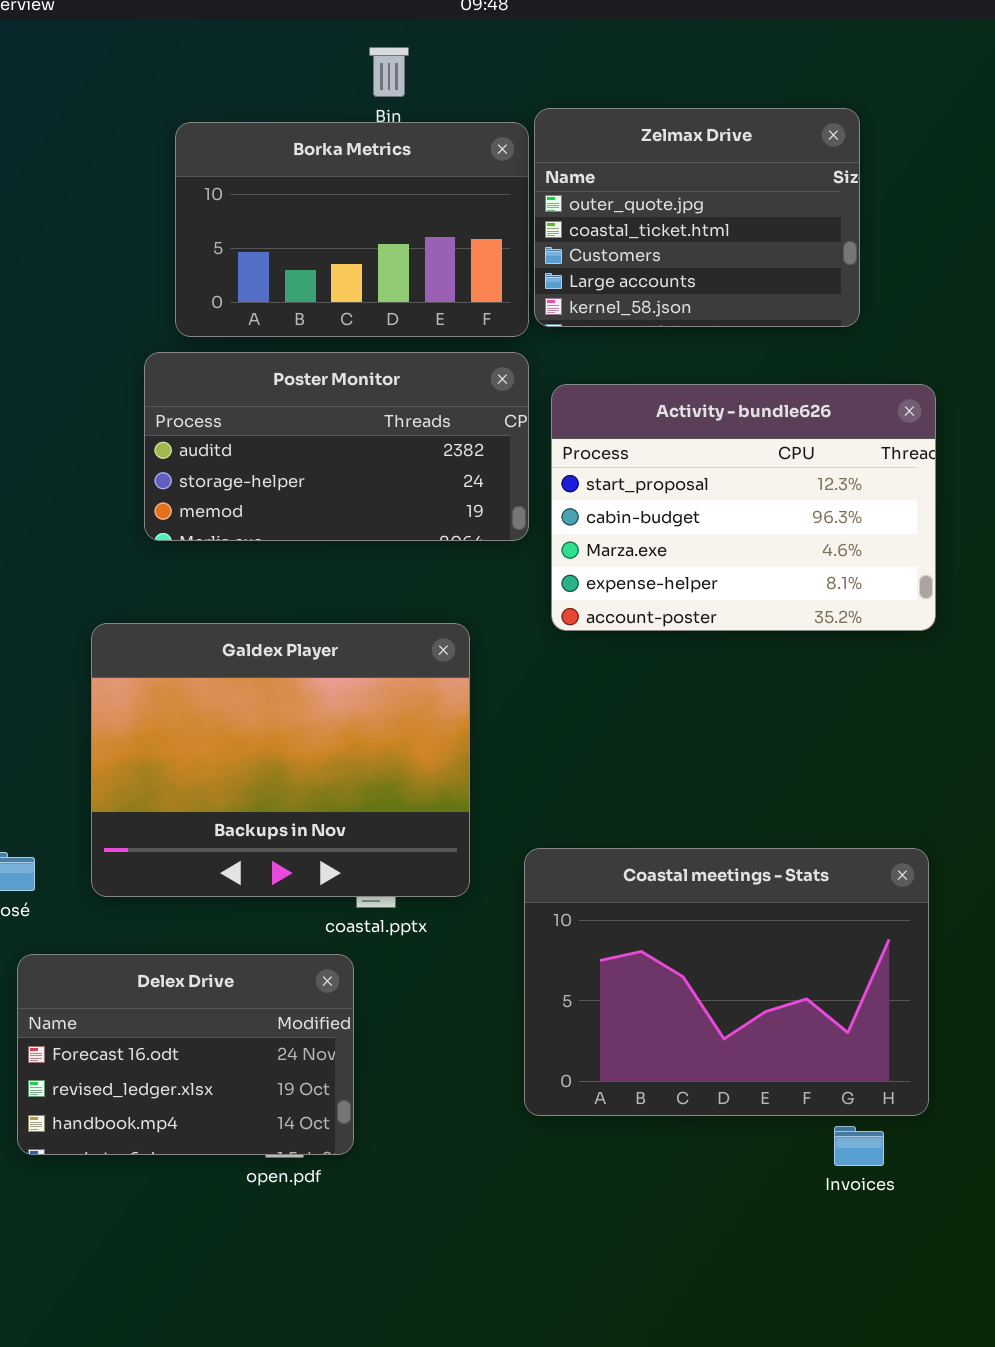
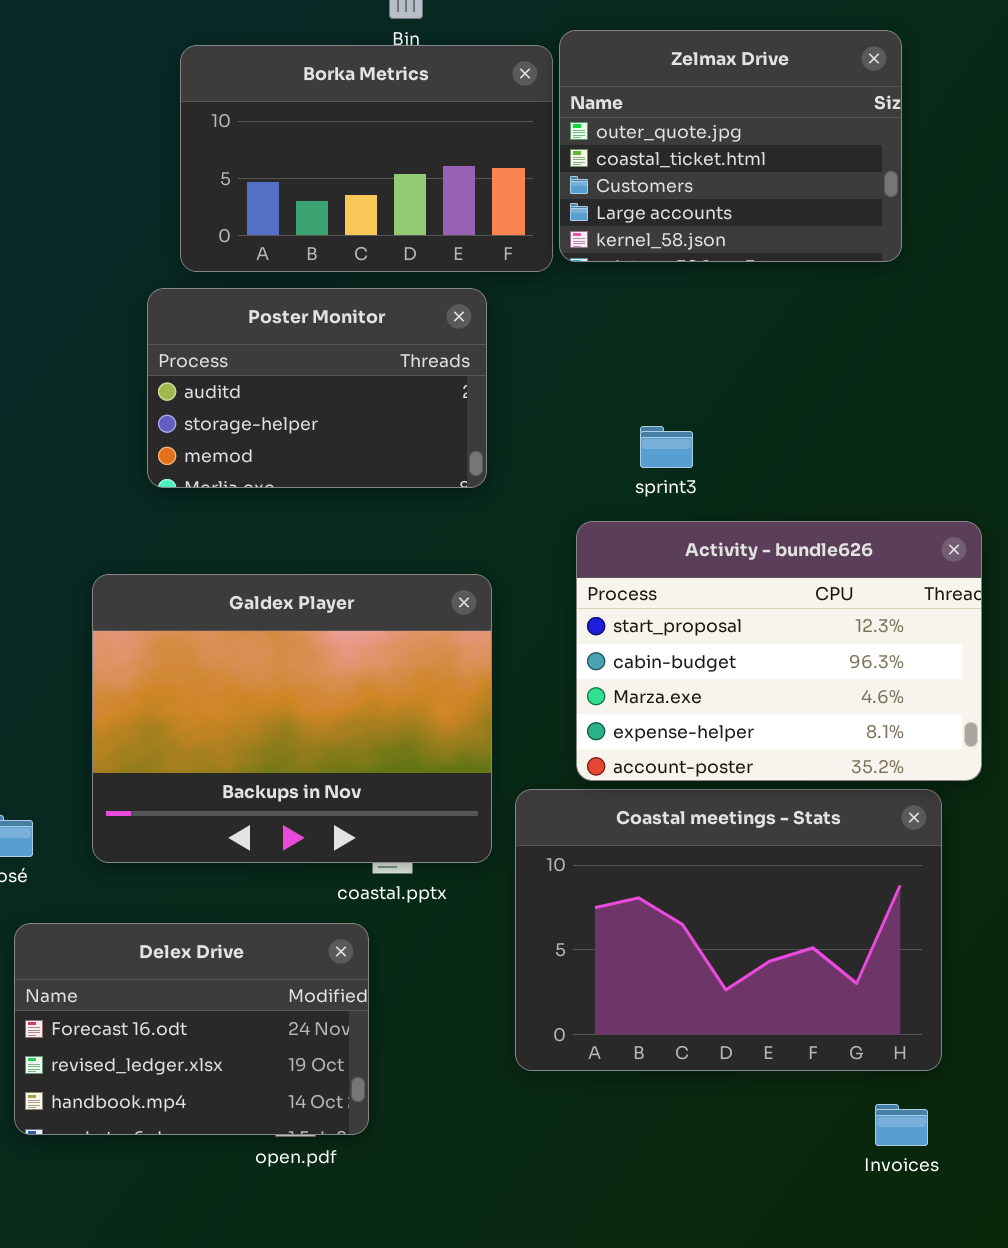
Poster Monitor: [144,352,529,541] -> [147,288,487,488], resized
Activity - bundle626: [551,384,936,631] -> [576,521,982,781], moved
Coastal meetings - Stats: [524,848,929,1116] -> [515,789,942,1071], moved

